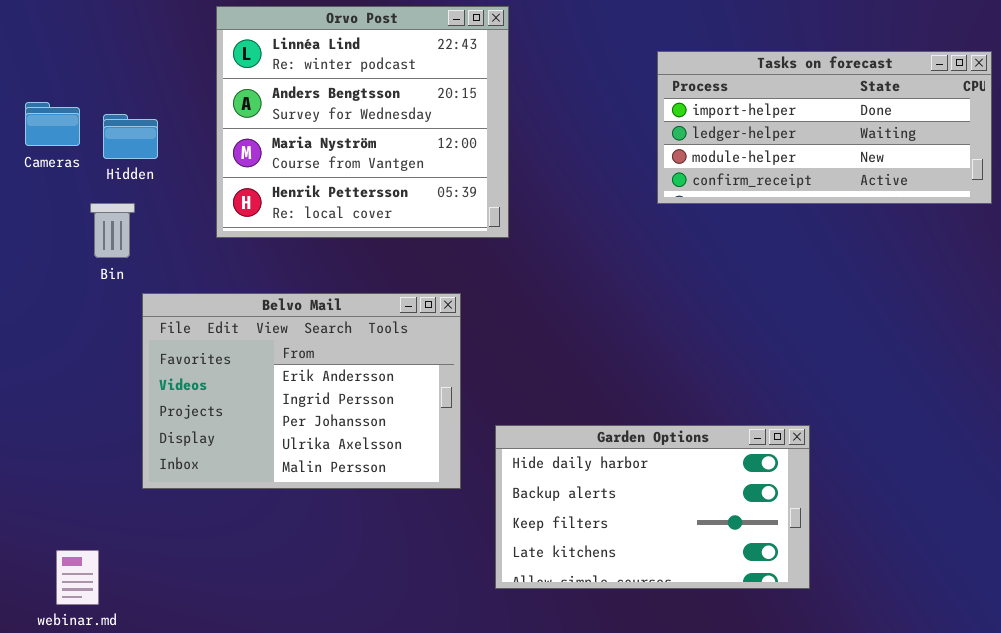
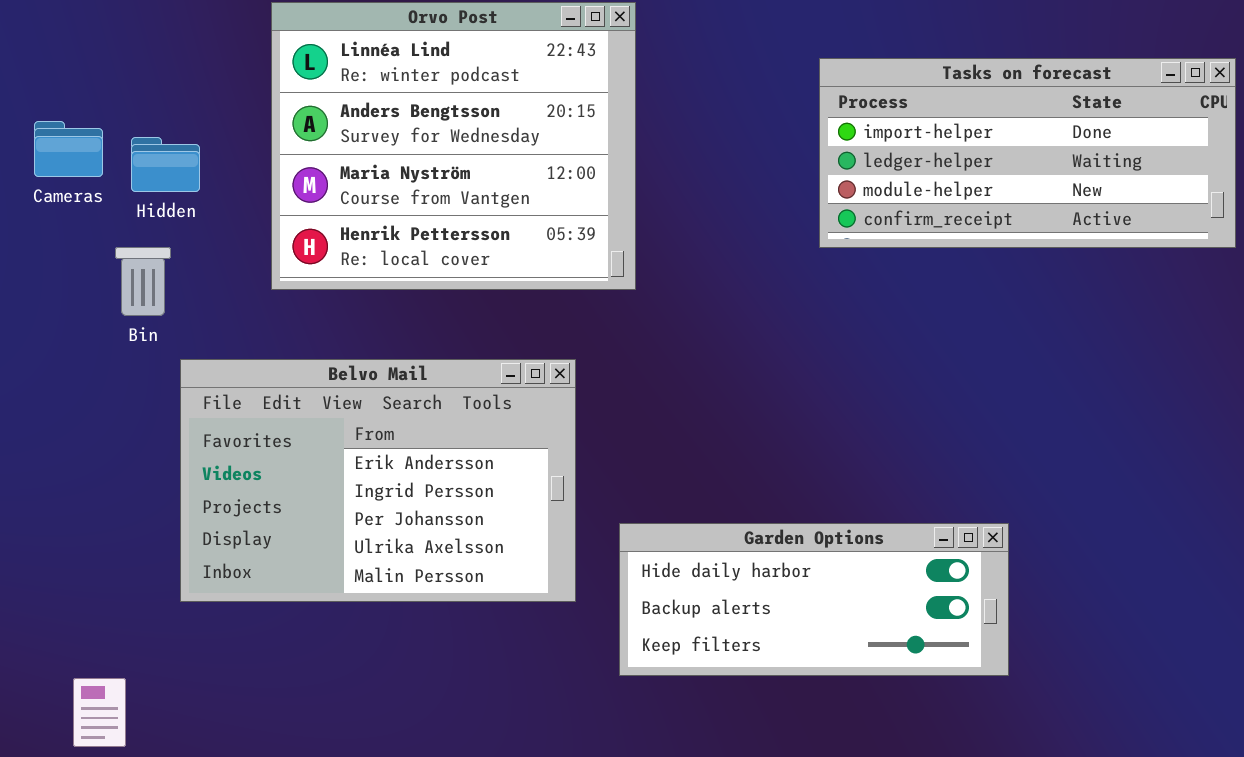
Garden Options: [495,425,810,589] -> [619,523,1009,676], resized

